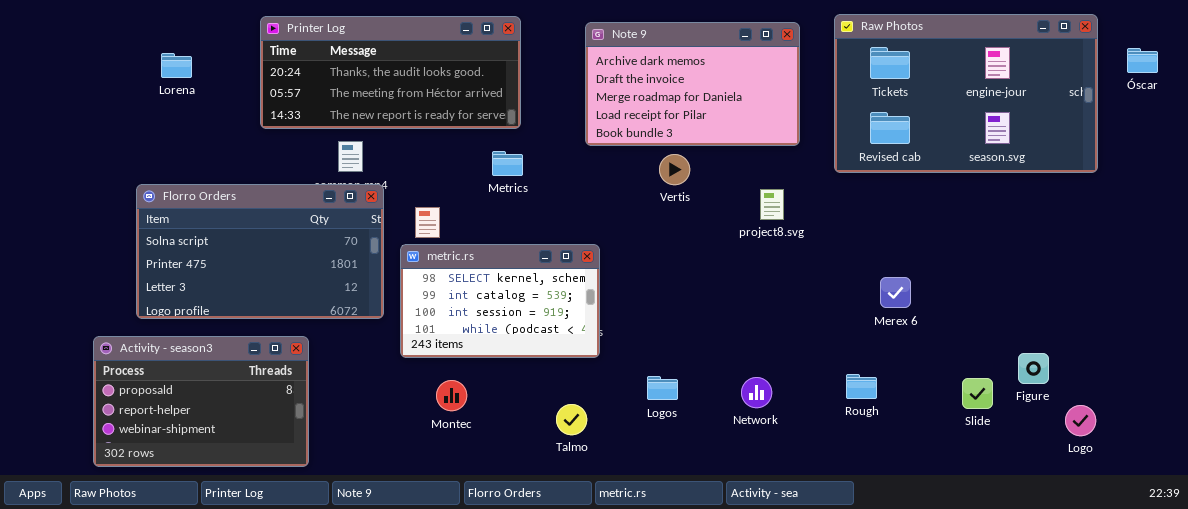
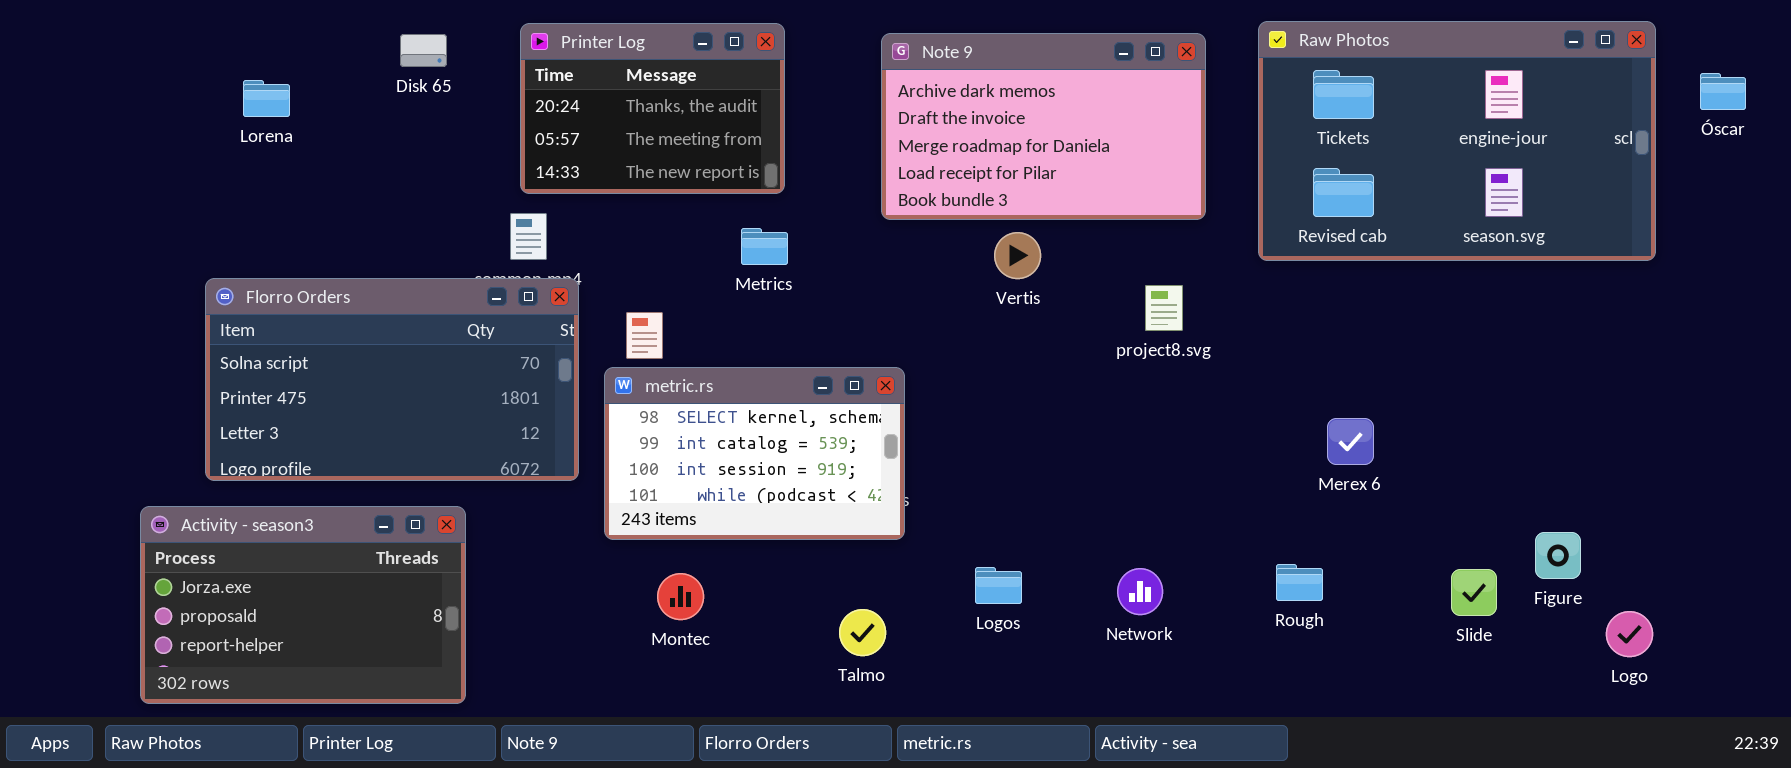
Printer Log: [260,16,521,129] -> [520,23,785,194], resized
Activity - season3: [93,336,309,467] -> [140,506,466,704], scrolled up 1 row

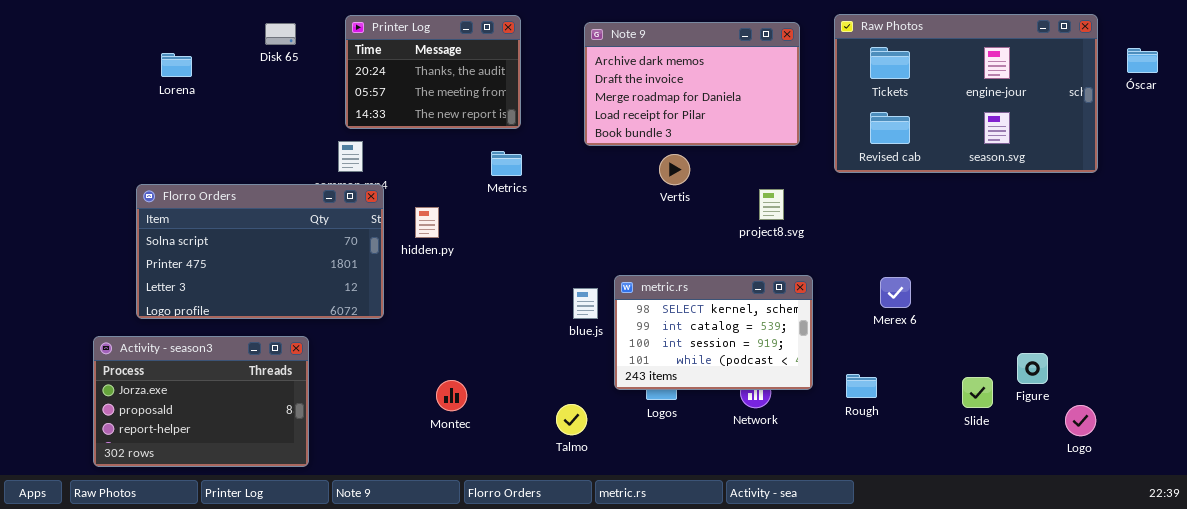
metric.rs: [604,367,905,540] -> [614,275,813,390], moved

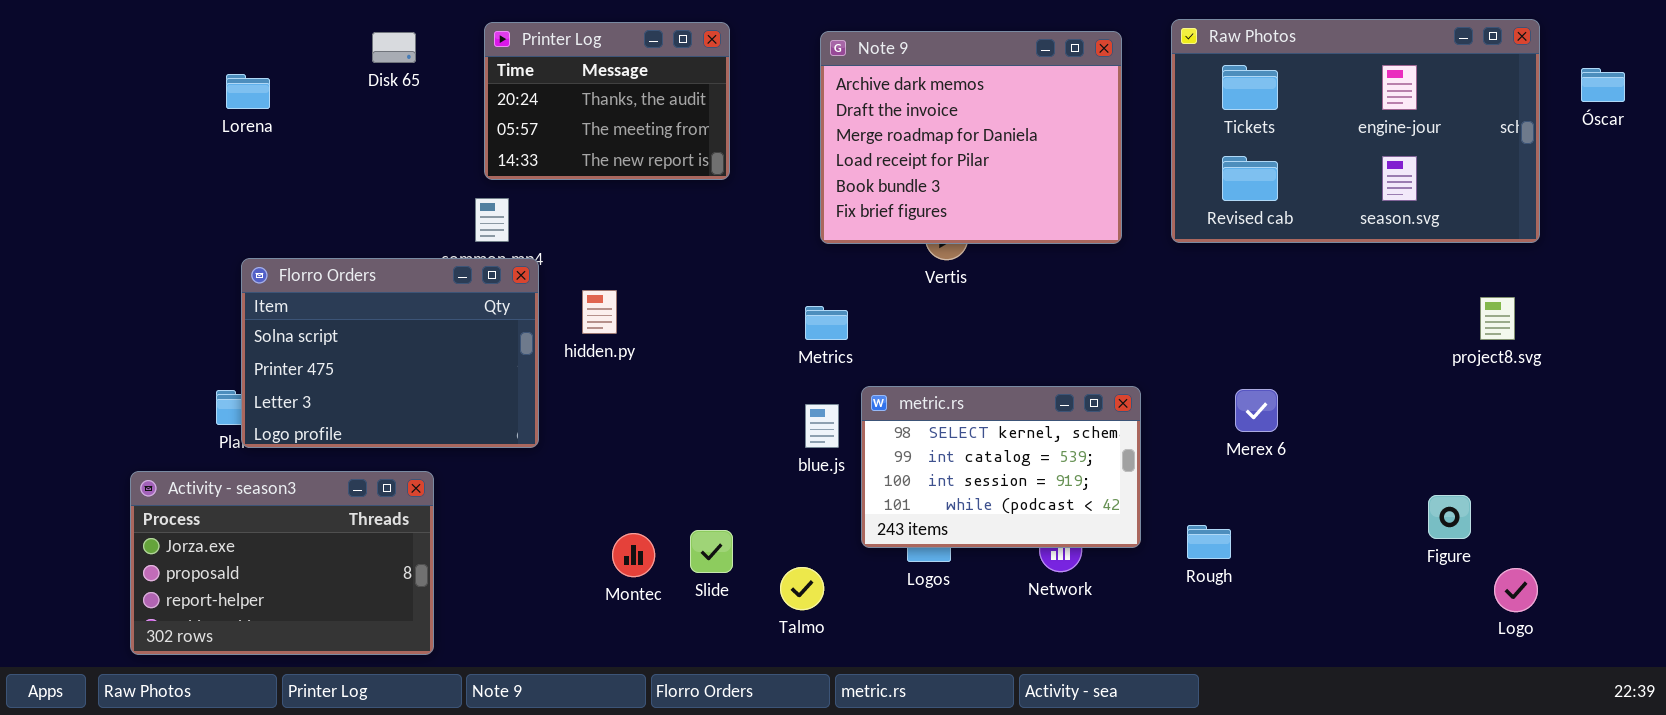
Note 9: [584,22,800,146] -> [820,31,1122,244], resized
Metrics: [491,151,522,176] -> [805,306,848,340], moved
Florro Orders: [136,184,384,319] -> [241,258,539,448], resized
project8.svg: [759,189,784,220] -> [1480,297,1515,340], moved
Slide: [962,377,993,408] -> [690,530,733,573], moved

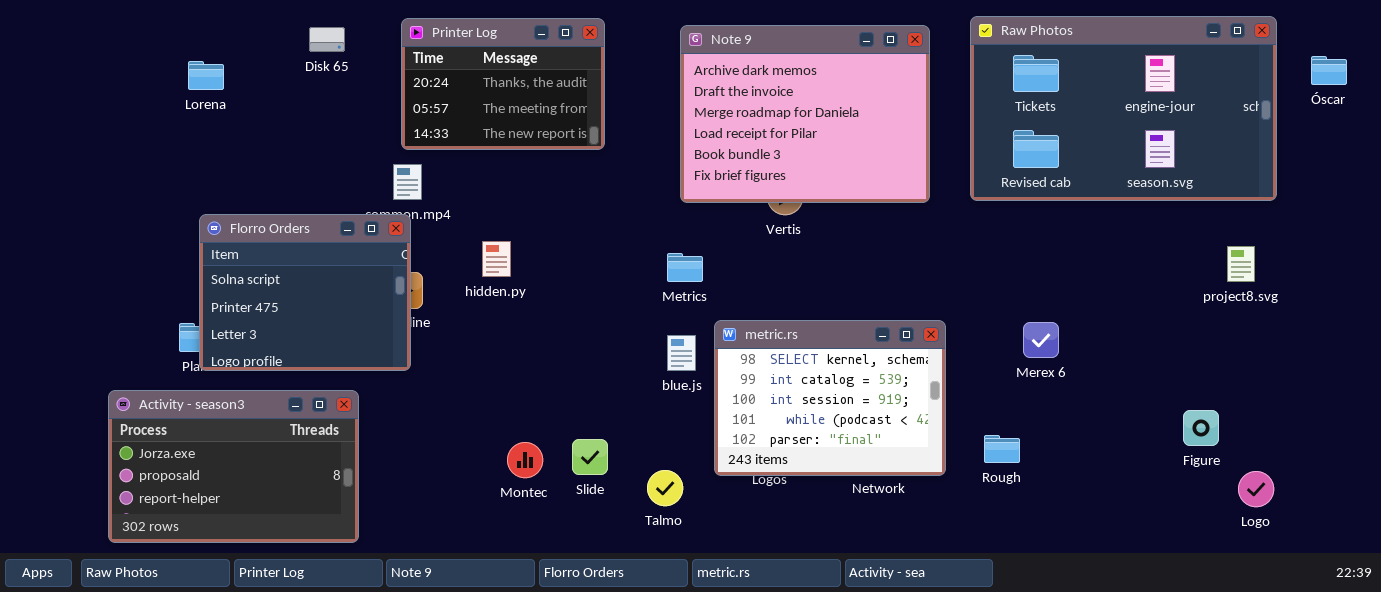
Florro Orders: [241,258,539,448] -> [199,214,411,371], resized
metric.rs: [861,386,1141,548] -> [714,320,946,476], resized

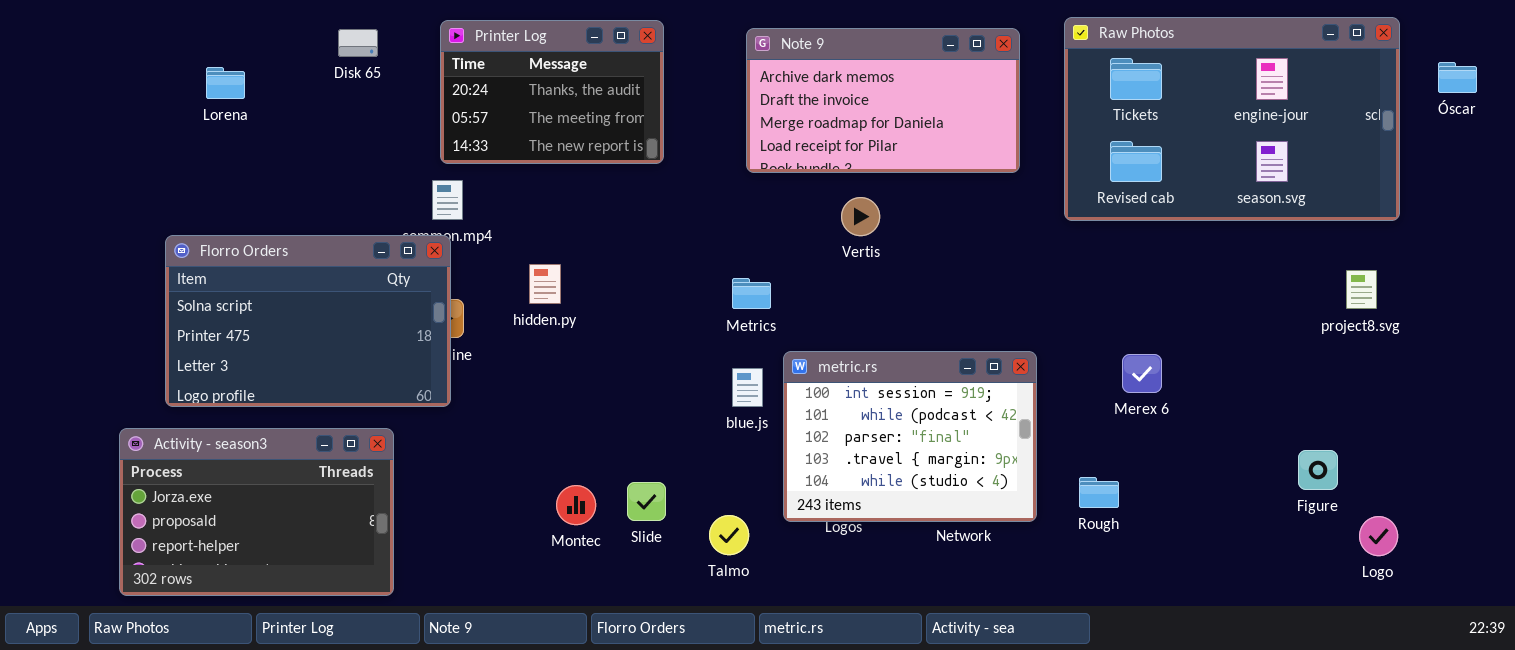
Note 9: [680,25,930,203] -> [746,28,1020,173], resized
Florro Orders: [199,214,411,371] -> [165,235,451,407], resized
metric.rs: [714,320,946,476] -> [783,351,1037,522], scrolled down 2 rows

